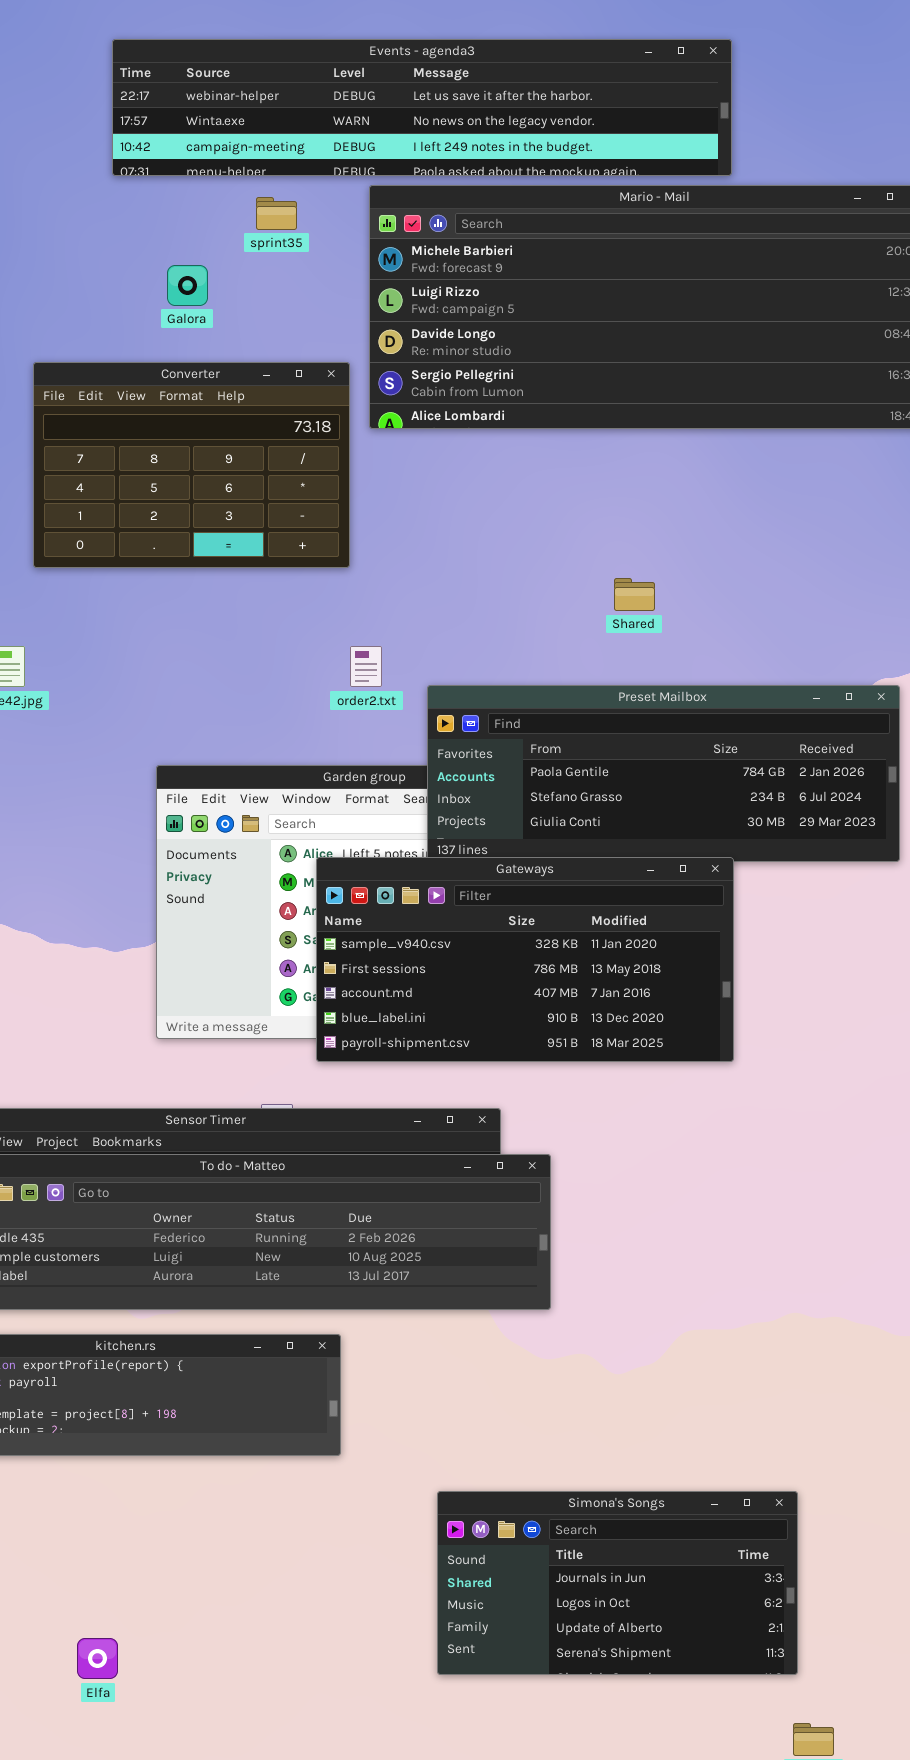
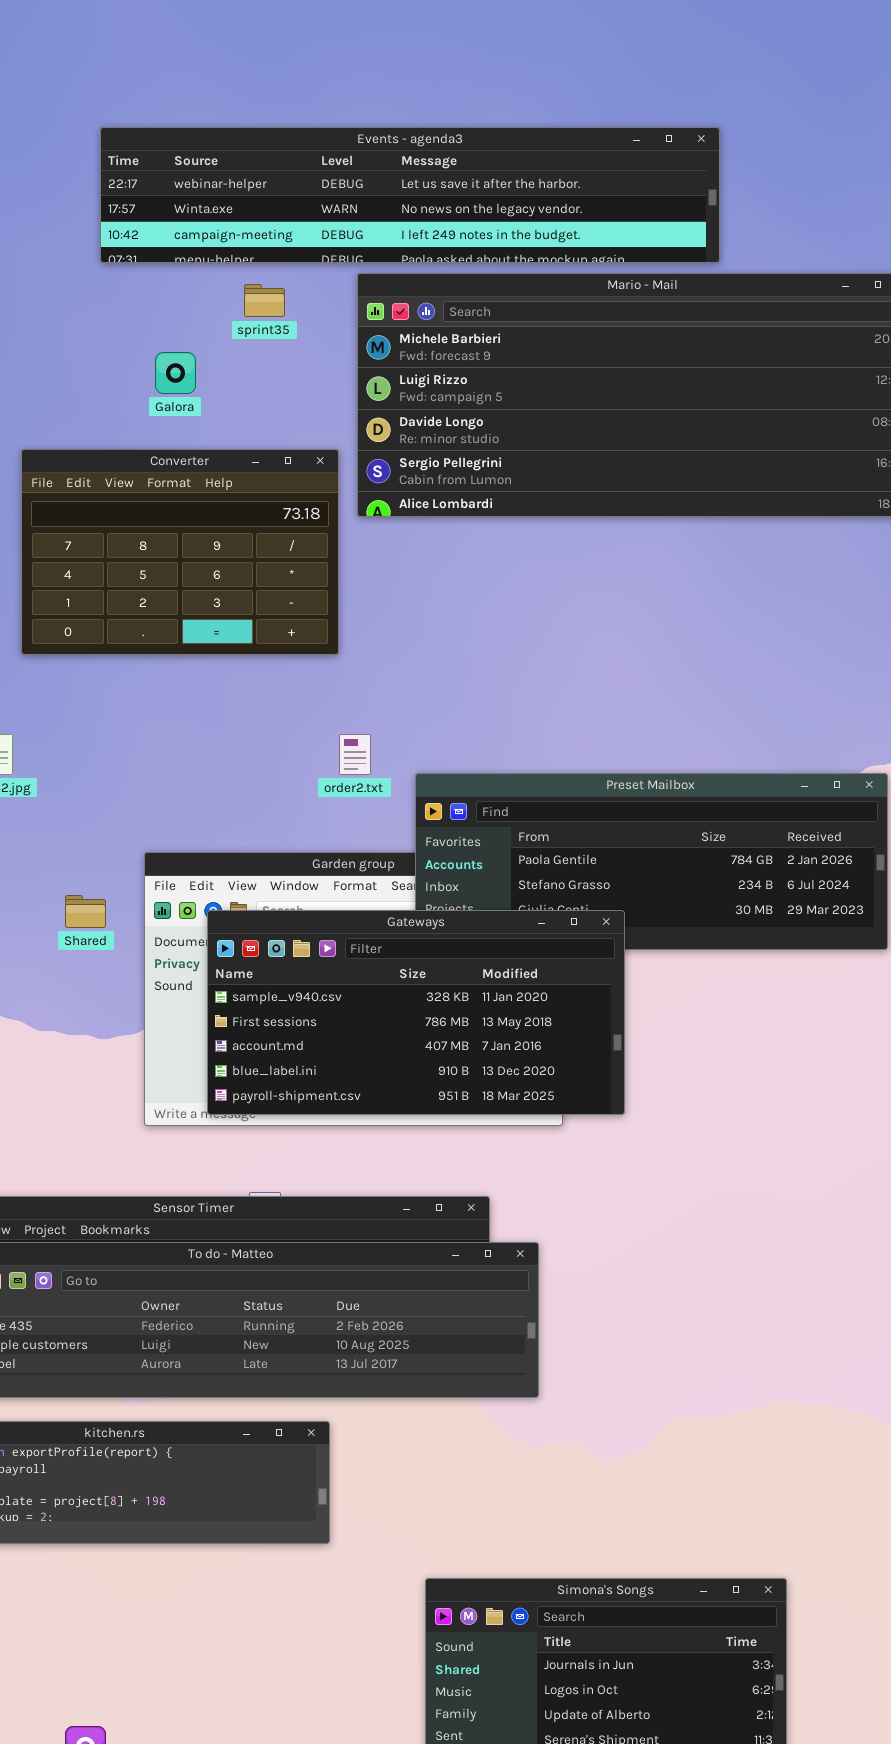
Shared: [614,578,655,611] -> [65,895,106,928], moved
Gateways: [316,857,734,1062] -> [207,910,625,1115], moved

